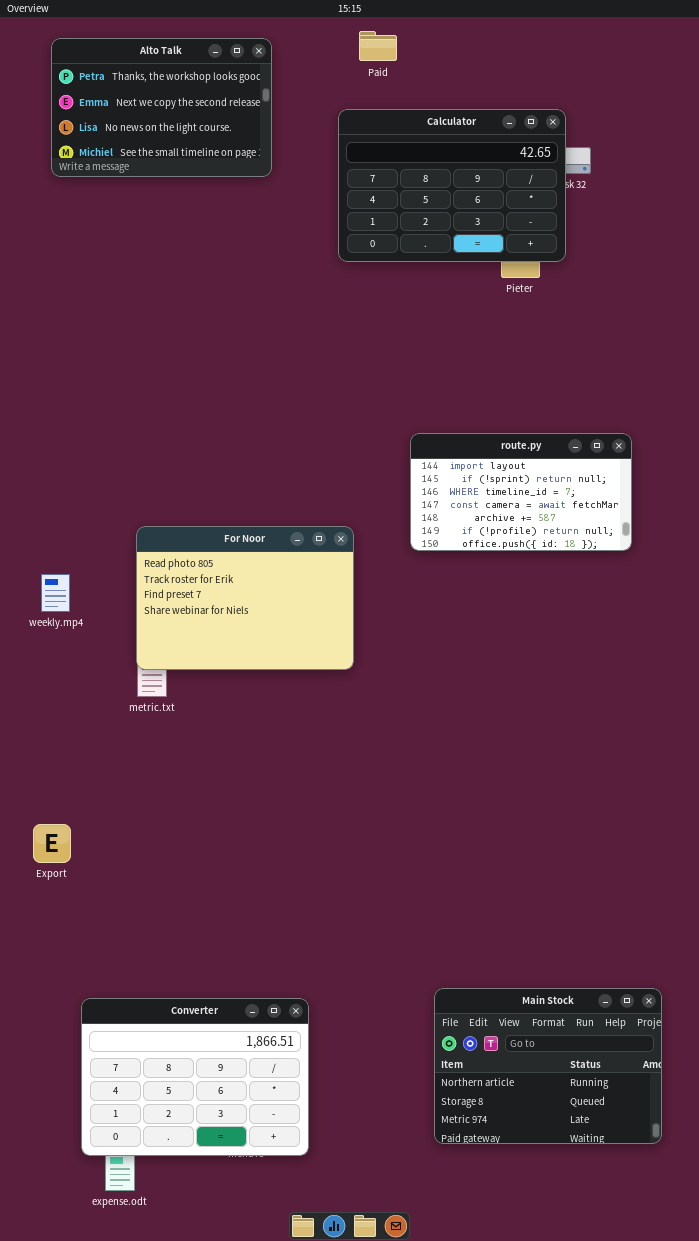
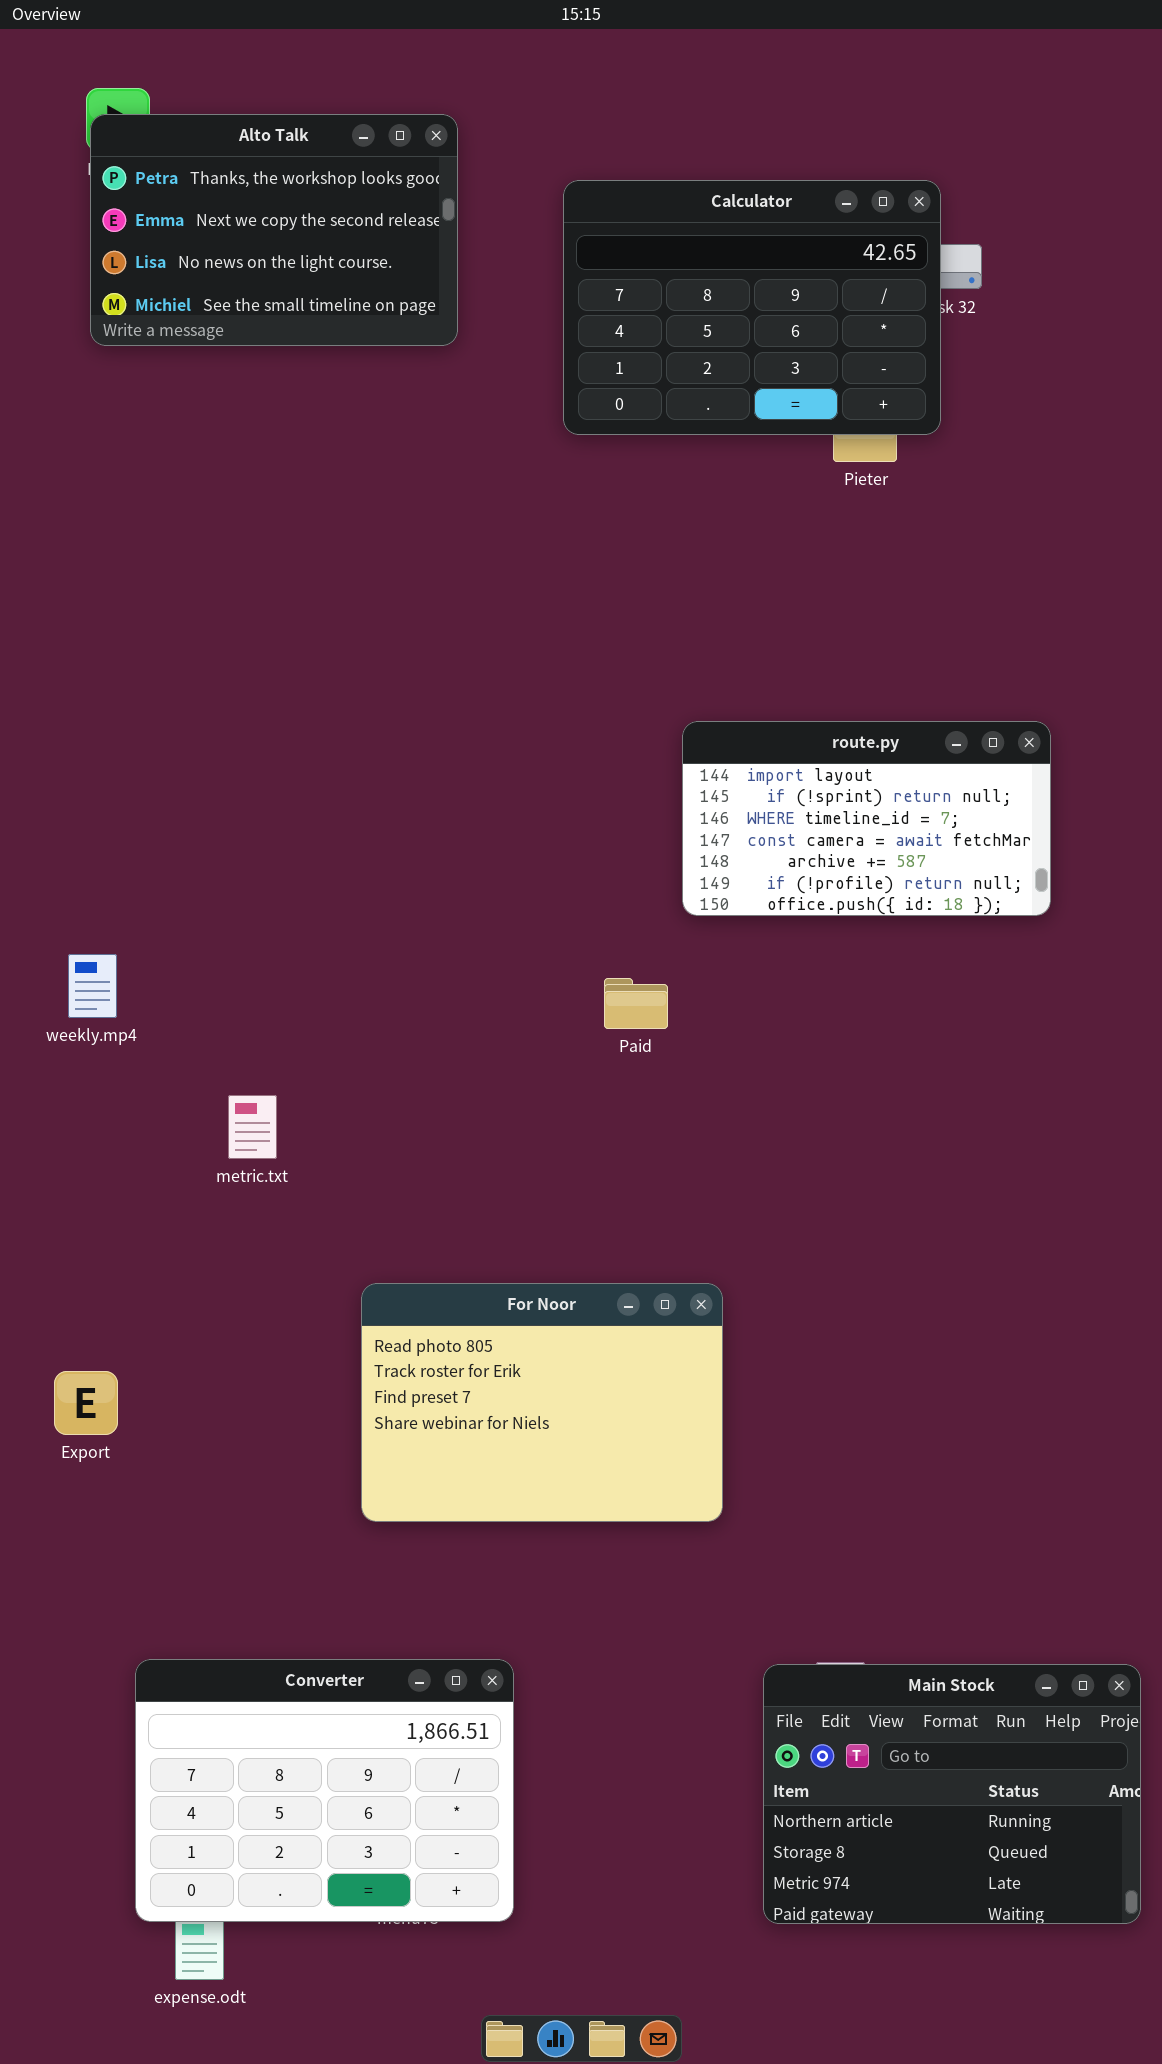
Paid: [359,31,397,61] -> [604,978,668,1029], moved
Alto Talk: [51,38,272,177] -> [90,114,458,346], moved
For Noor: [136,526,354,670] -> [361,1283,723,1522], moved
Main Stock: [434,988,662,1144] -> [763,1664,1141,1924], moved

